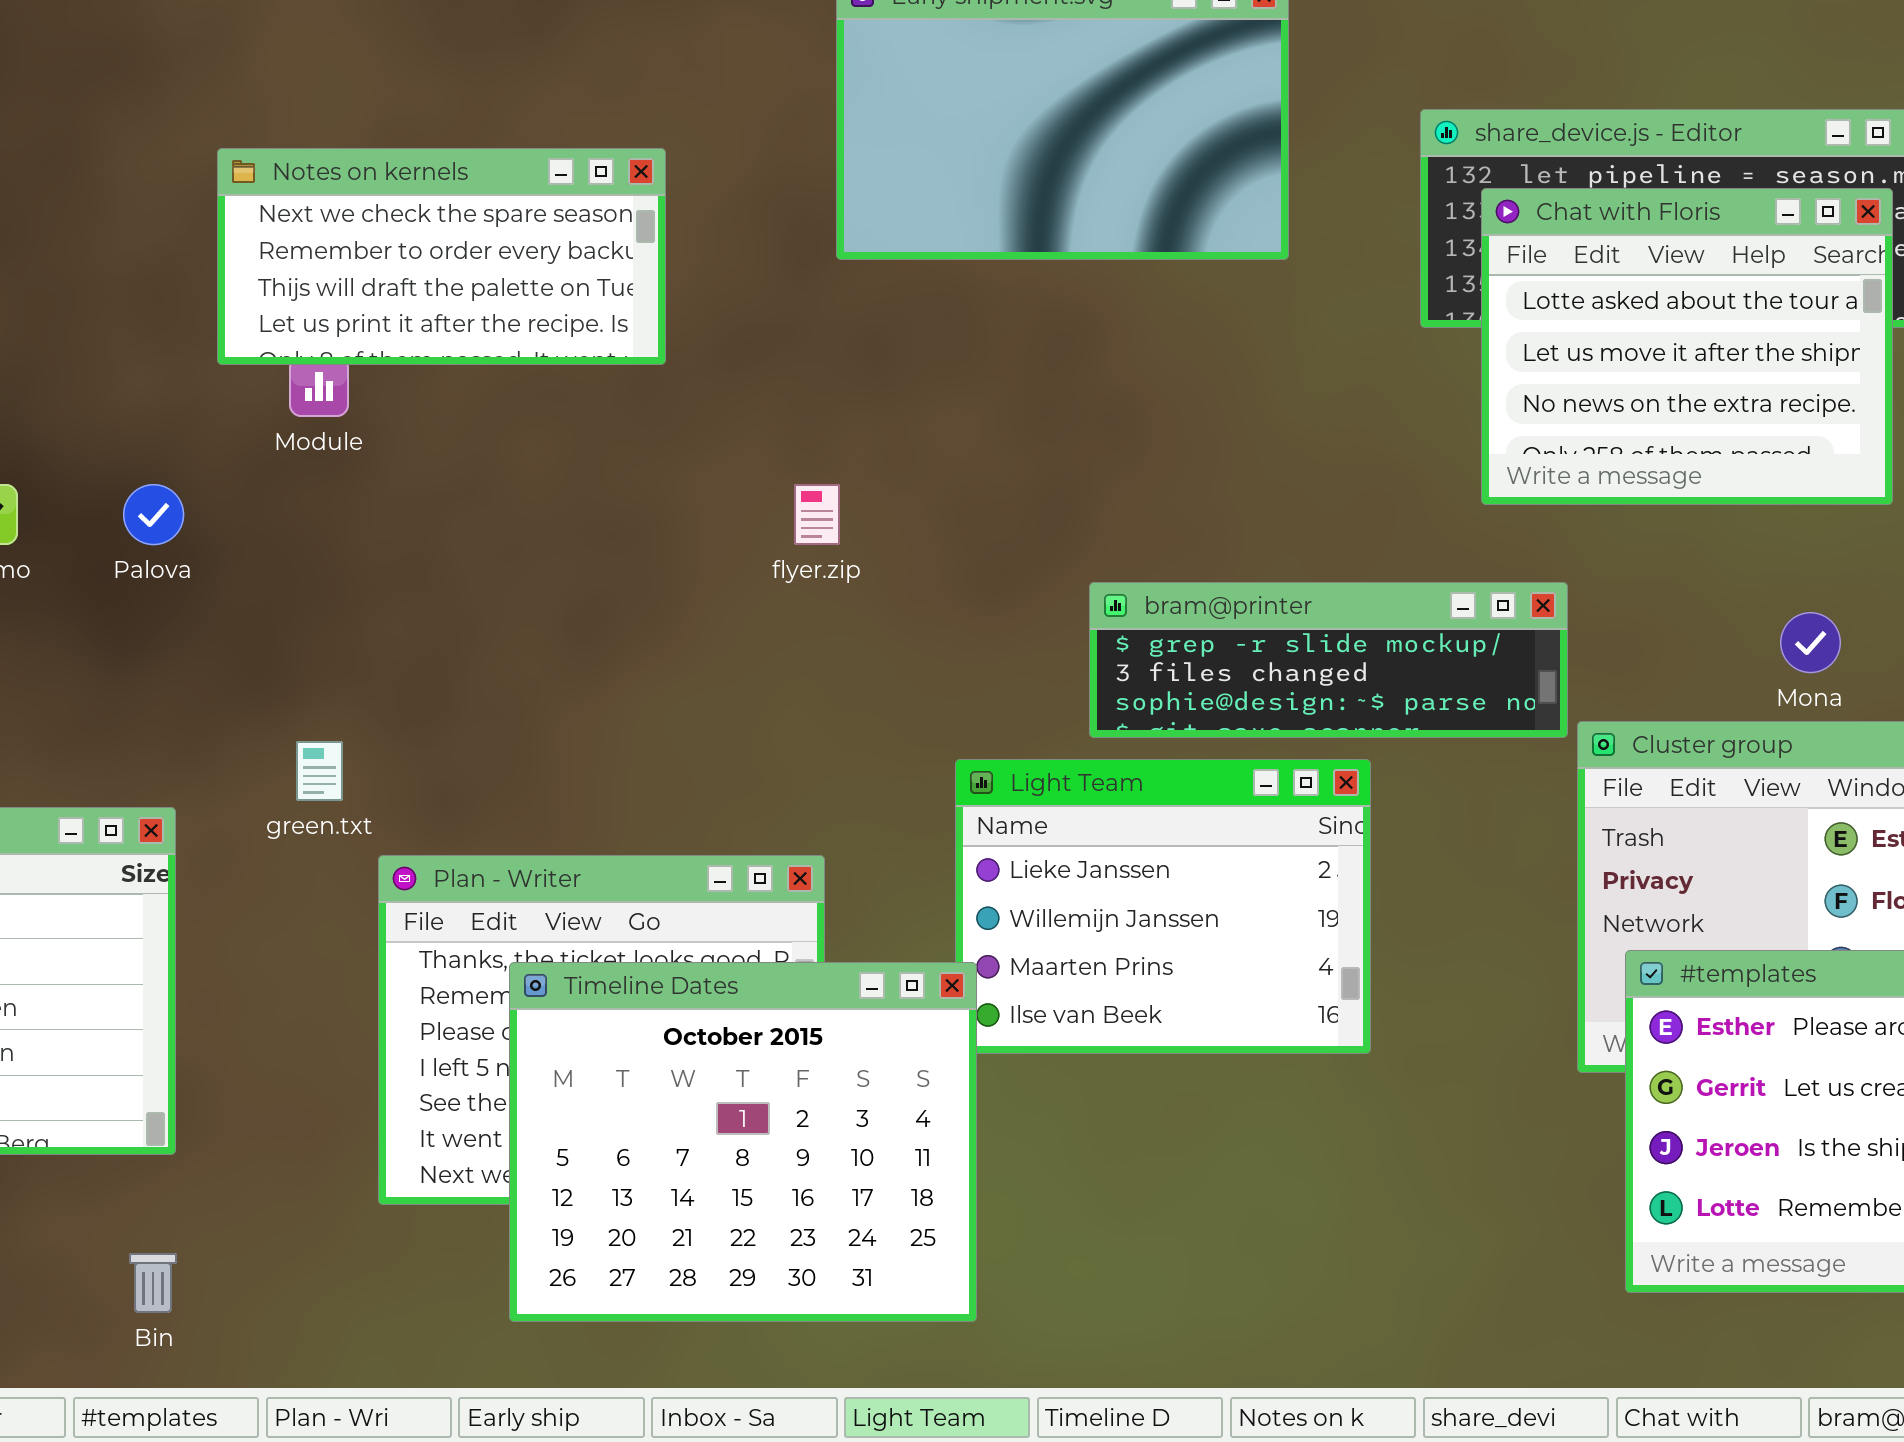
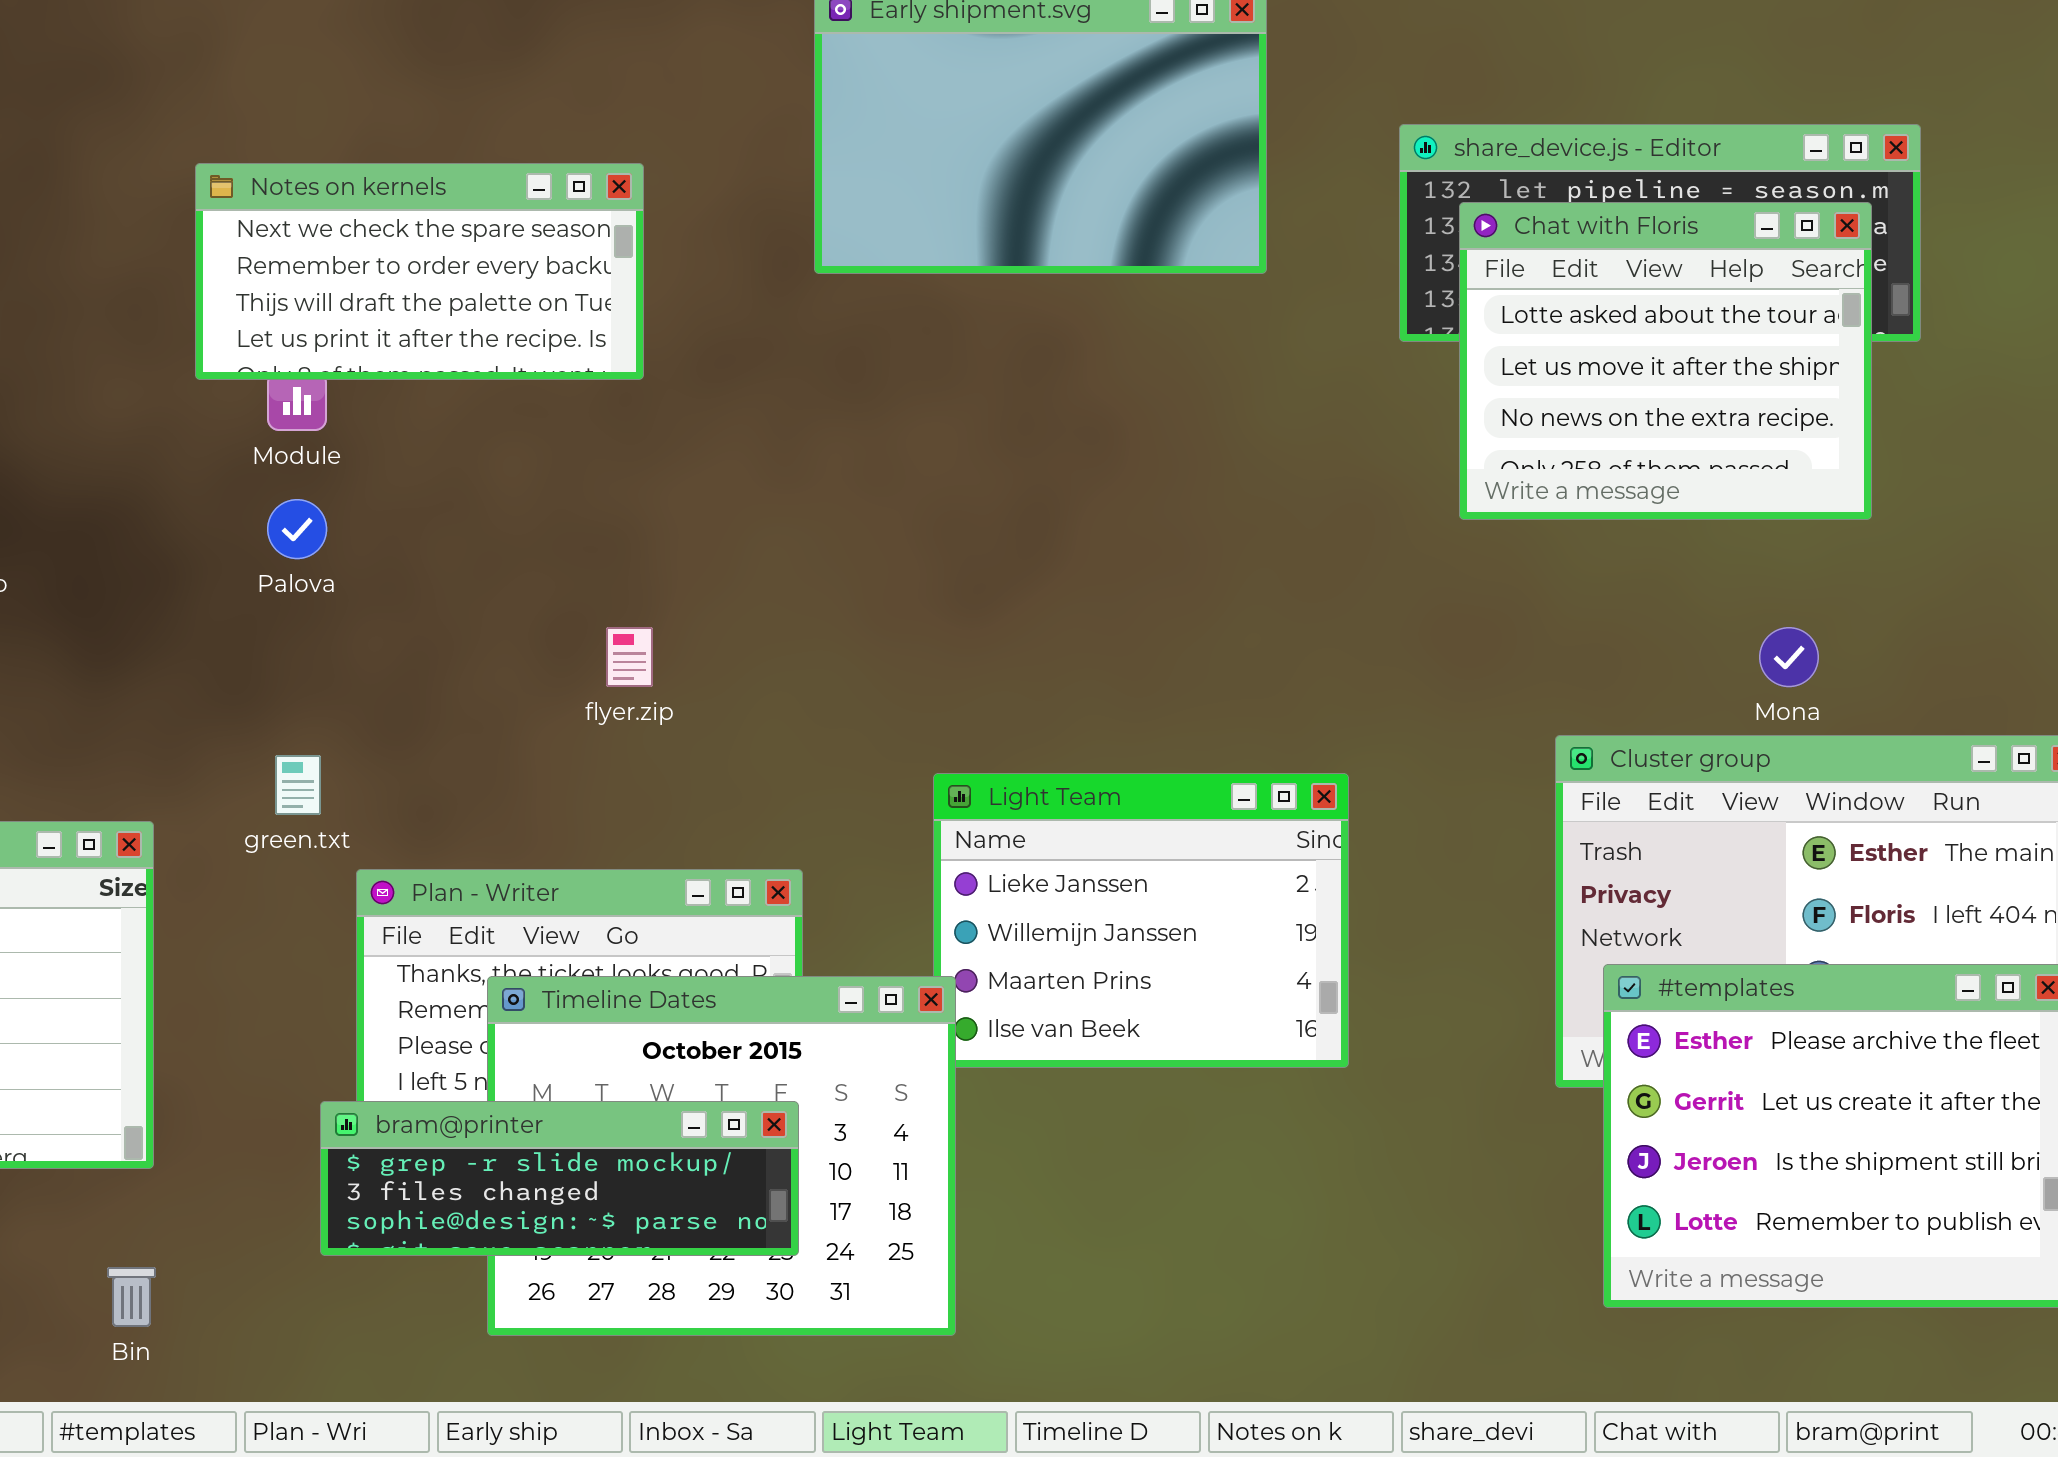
Palova: [123,484,184,545] -> [267,499,327,559], moved
flyer.zip: [794,484,840,545] -> [606,627,653,687], moved
bram@printer: [1089,582,1568,738] -> [320,1101,799,1256], moved

